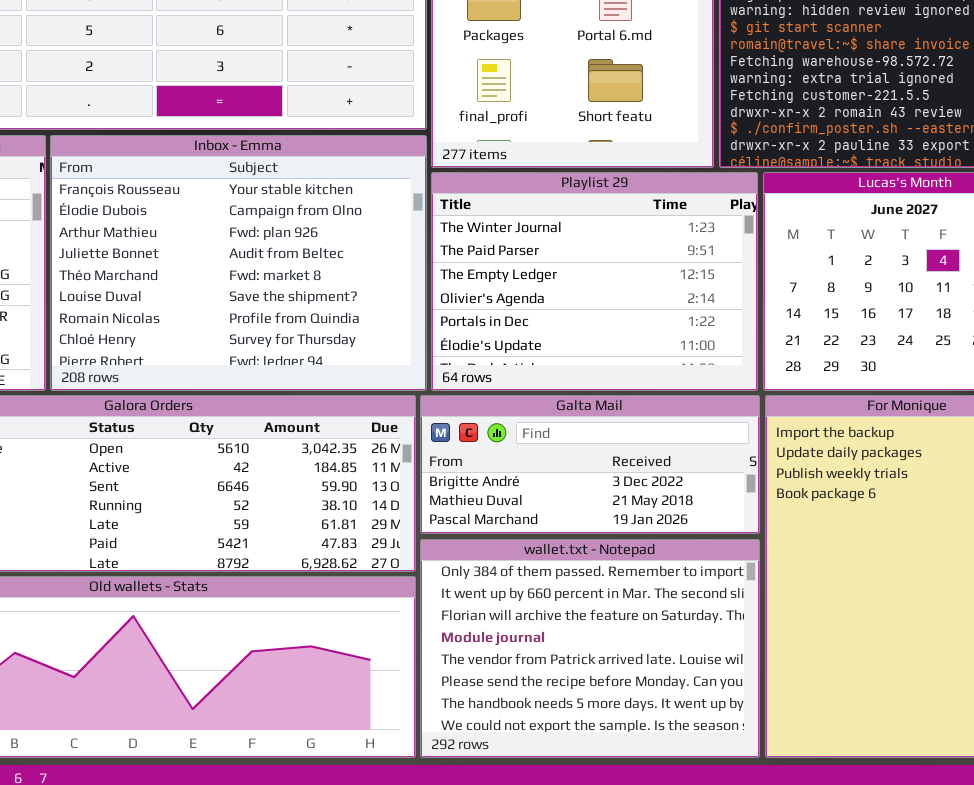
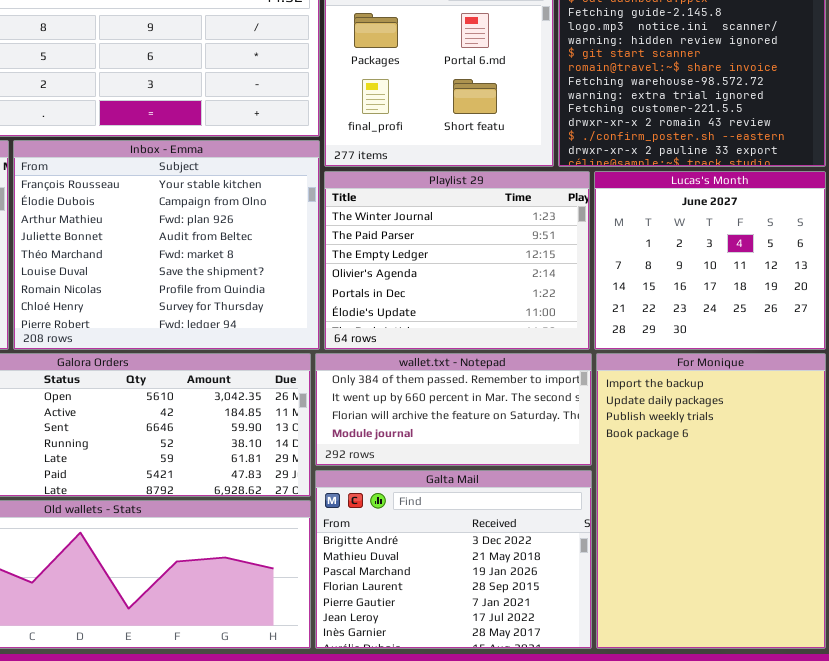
Galta Mail: [420,395,760,534] -> [315,470,592,649], moved, resized
wallet.txt - Notepad: [420,539,760,758] -> [315,353,592,466], moved, resized

